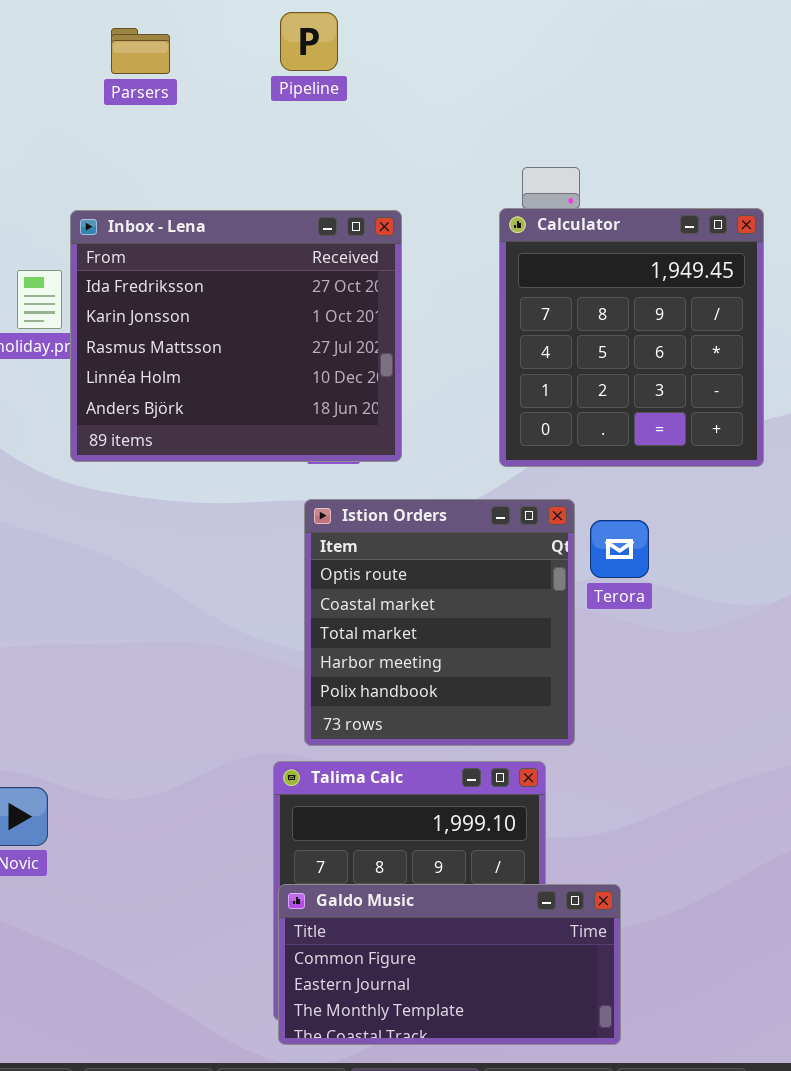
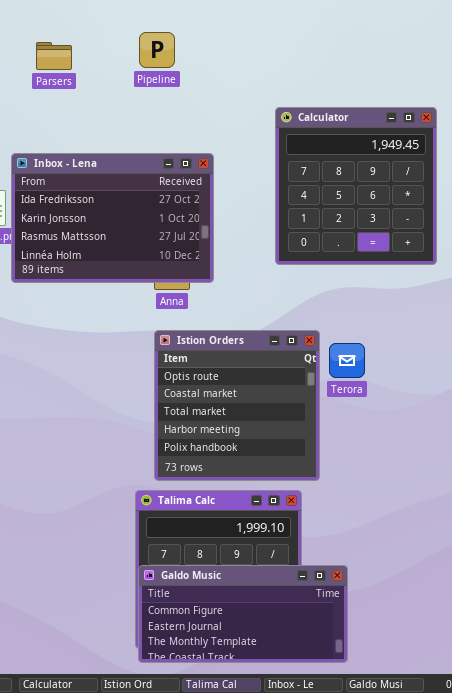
Calculator: [499,208,764,467] -> [275,107,437,265], moved
Inbox - Lena: [70,210,402,462] -> [11,153,214,283], resized

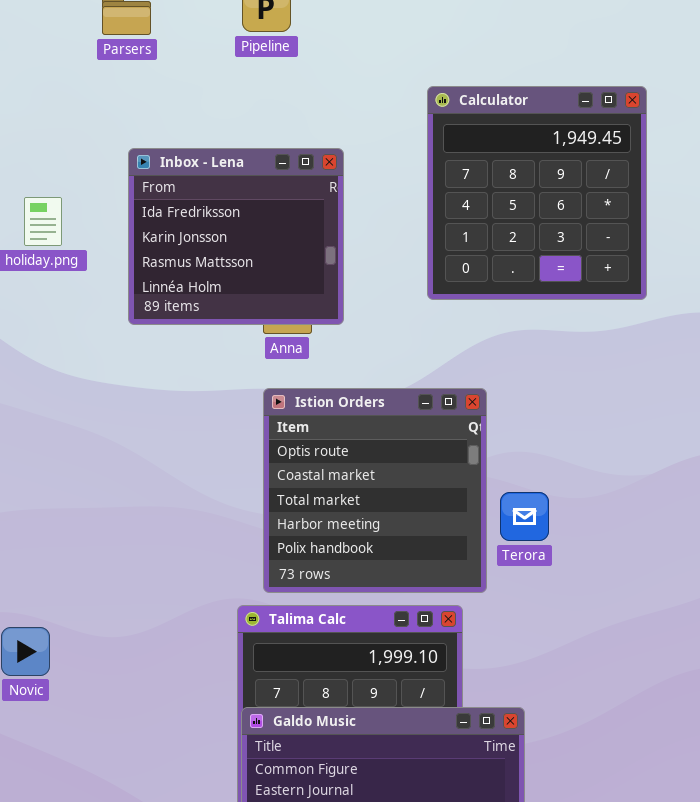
Inbox - Lena: [11,153,214,283] -> [128,148,344,325], resized
Terora: [329,343,365,378] -> [500,492,549,541], moved

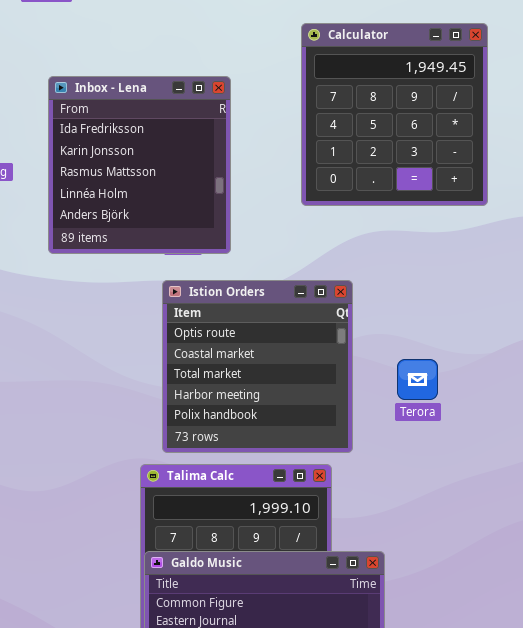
Inbox - Lena: [128,148,344,325] -> [48,76,231,254], resized
Terora: [500,492,549,541] -> [397,359,438,400], moved

